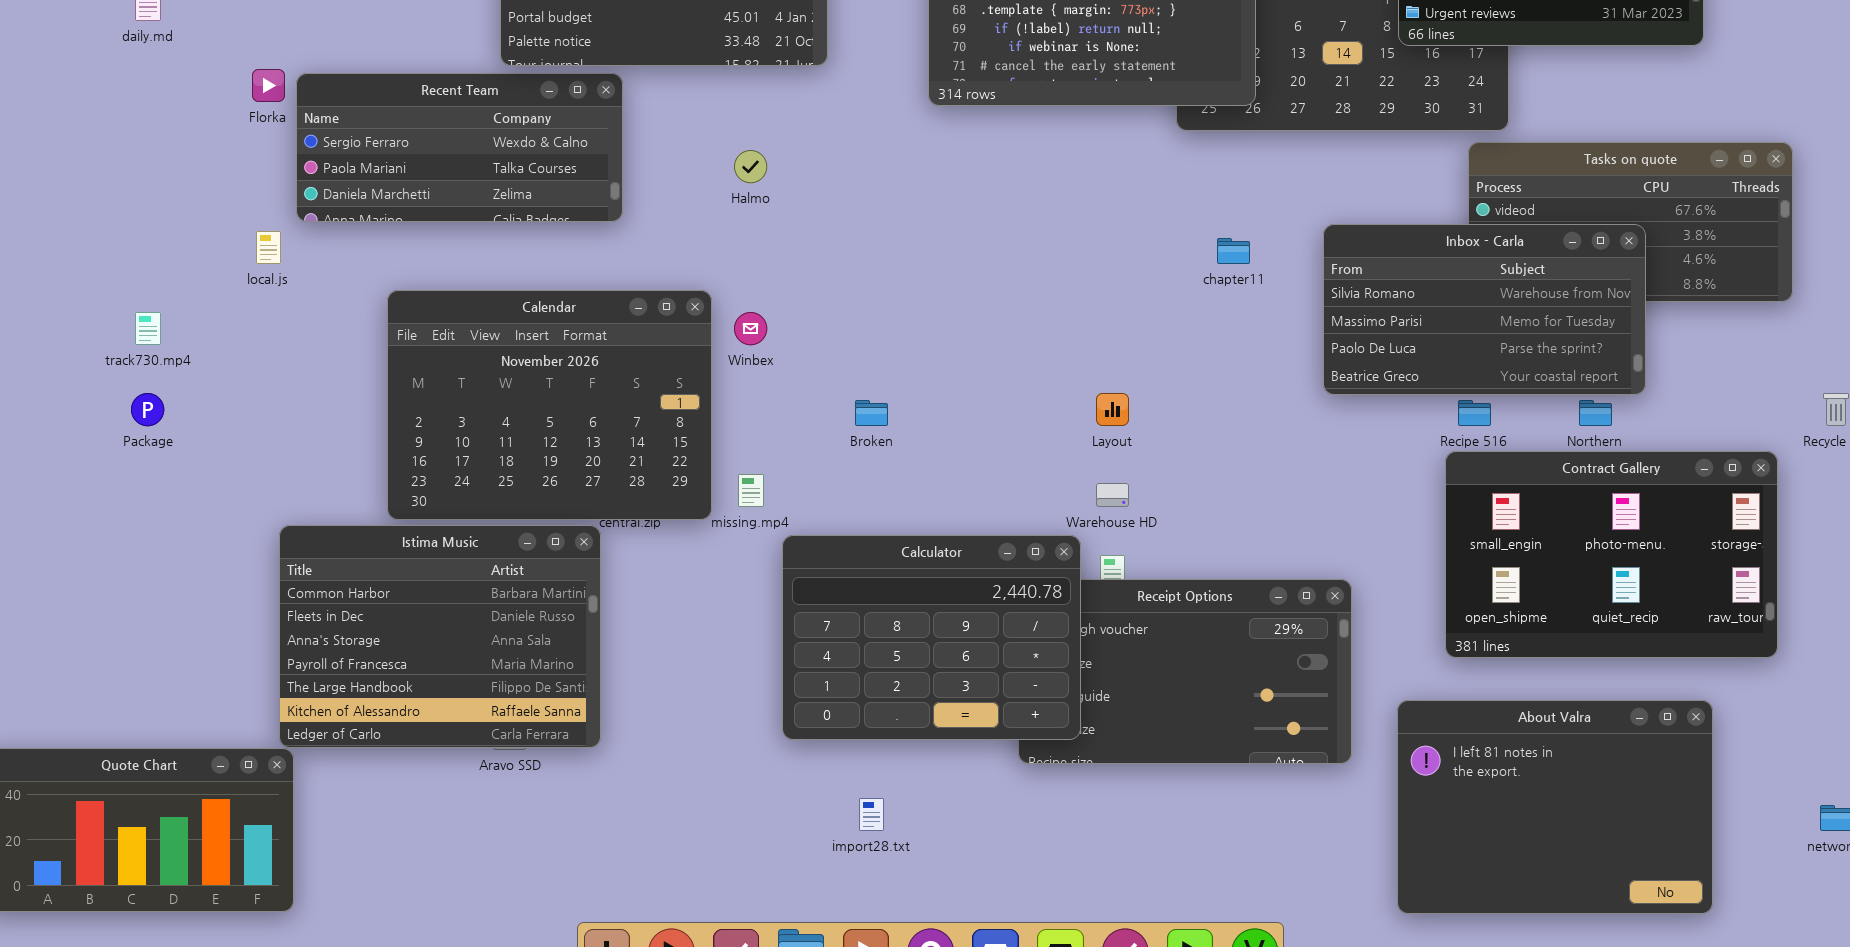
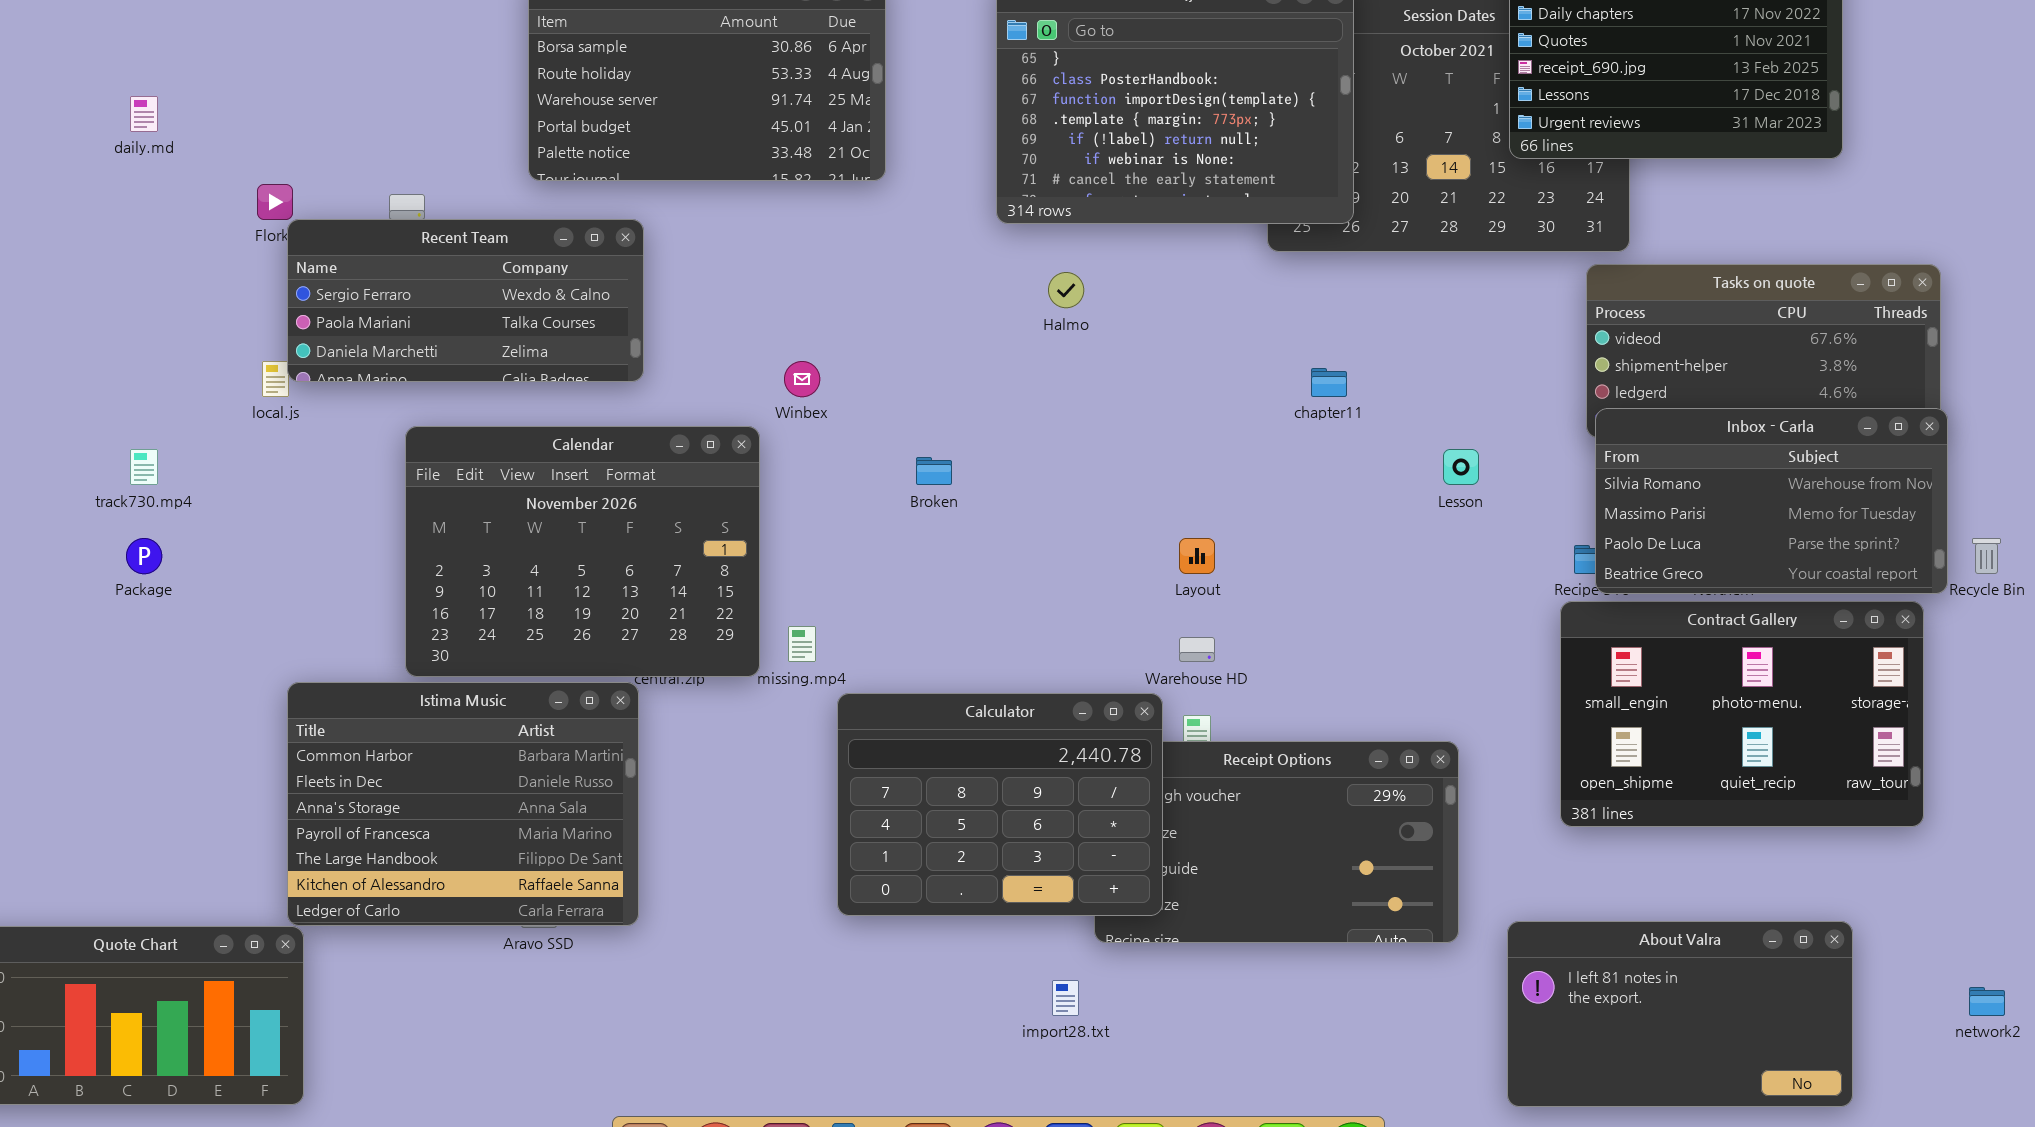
Recent Team: [296,73,623,222] -> [287,219,644,382], moved
Halmo: [734,150,767,183] -> [1048,272,1084,308], moved
Inbox - Carla: [1323,224,1646,395] -> [1595,408,1948,594], moved
Winbex: [734,312,767,345] -> [784,361,820,397], moved
Broken: [855,400,888,426] -> [916,457,952,485], moved
About Valra: [1397,700,1713,914] -> [1507,921,1853,1107], resized
import28.txt: [859,798,884,831] -> [1052,980,1079,1016], moved

